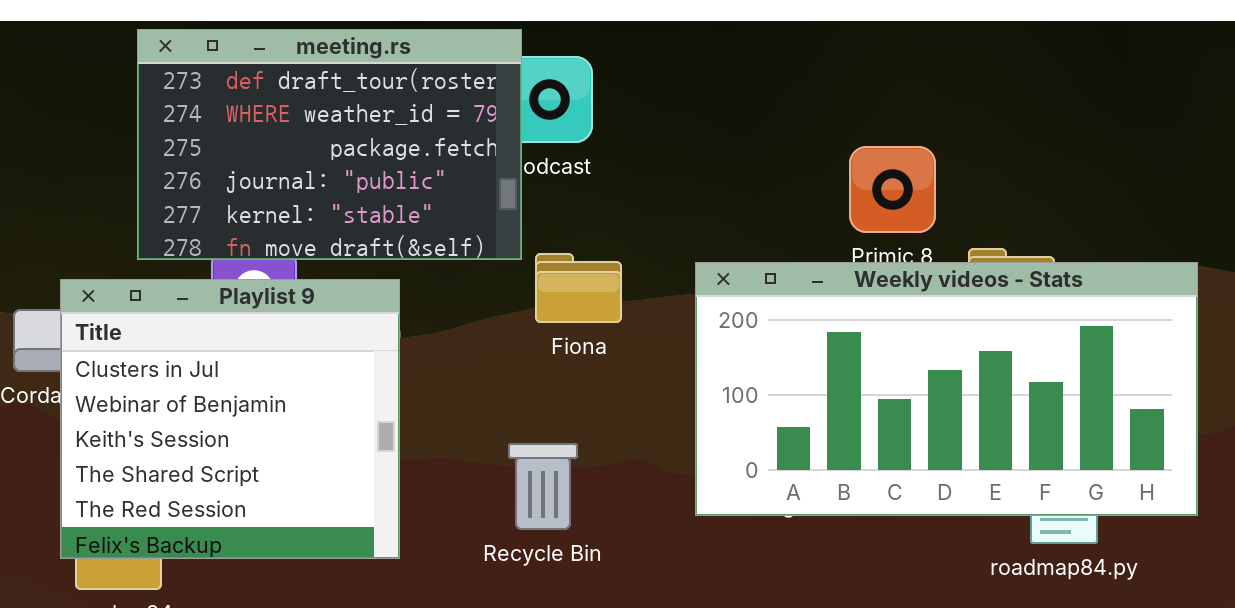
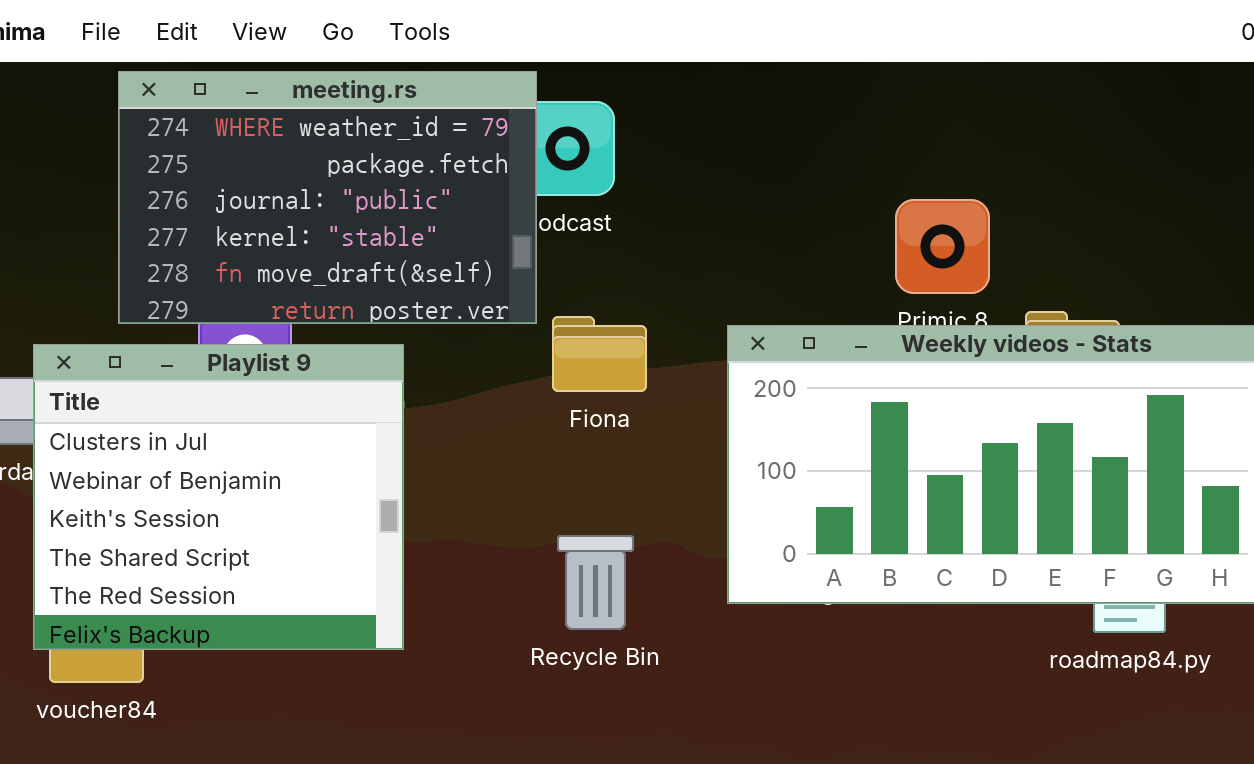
meeting.rs: [137,29,522,260] -> [118,71,537,324], scrolled down 1 row
Recycle Bin: [508,443,578,530] -> [557,535,634,630], moved

